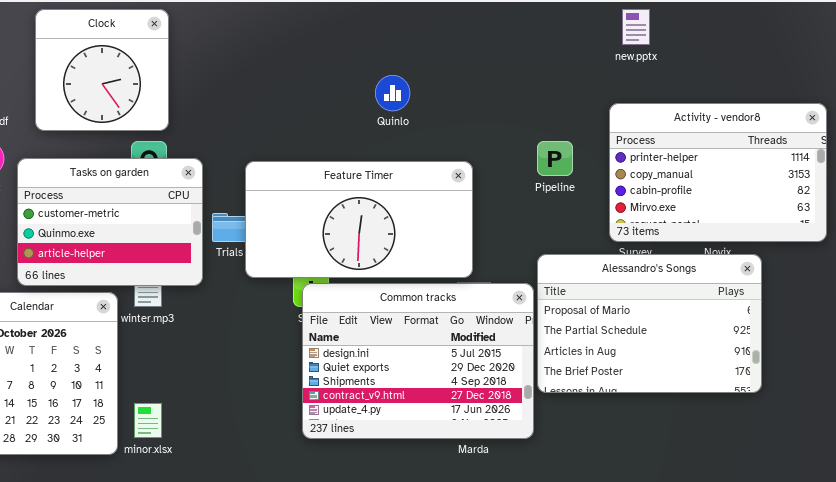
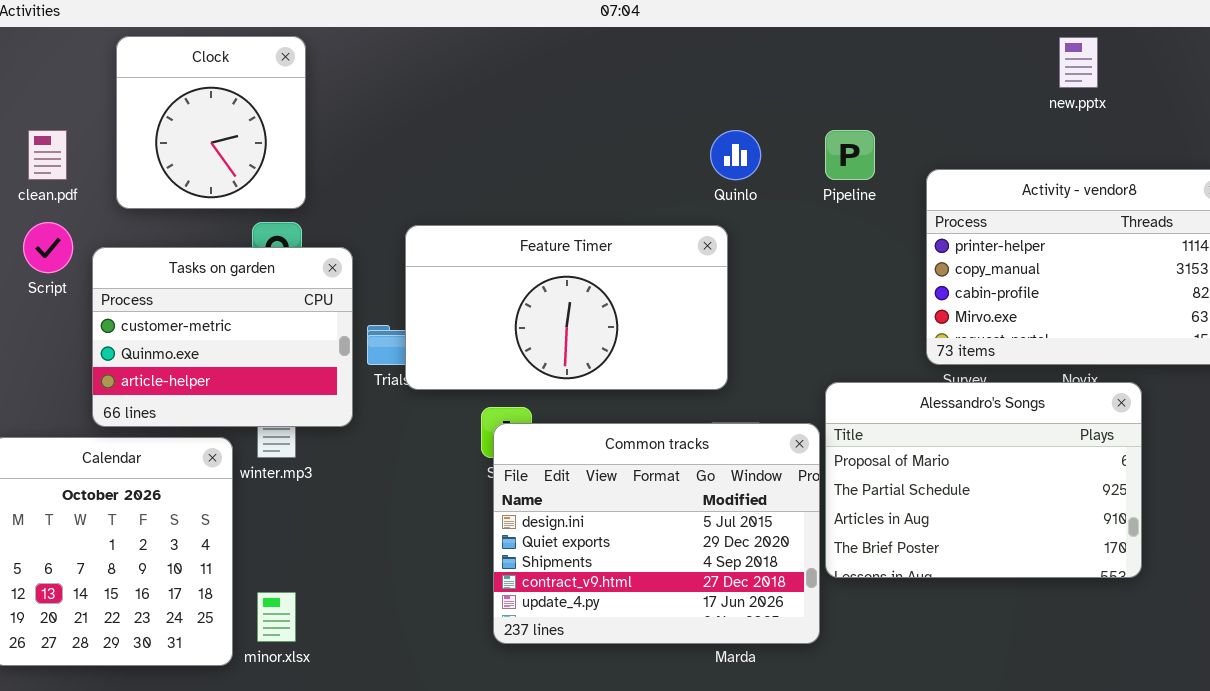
new.pptx: [622,9,650,45] -> [1059,37,1098,88], moved
Quinlo: [375,75,410,111] -> [710,130,761,180], moved
Pipeline: [537,141,573,176] -> [825,130,875,180], moved
Feature Timer: [245,161,473,278] -> [405,225,728,390], moved

